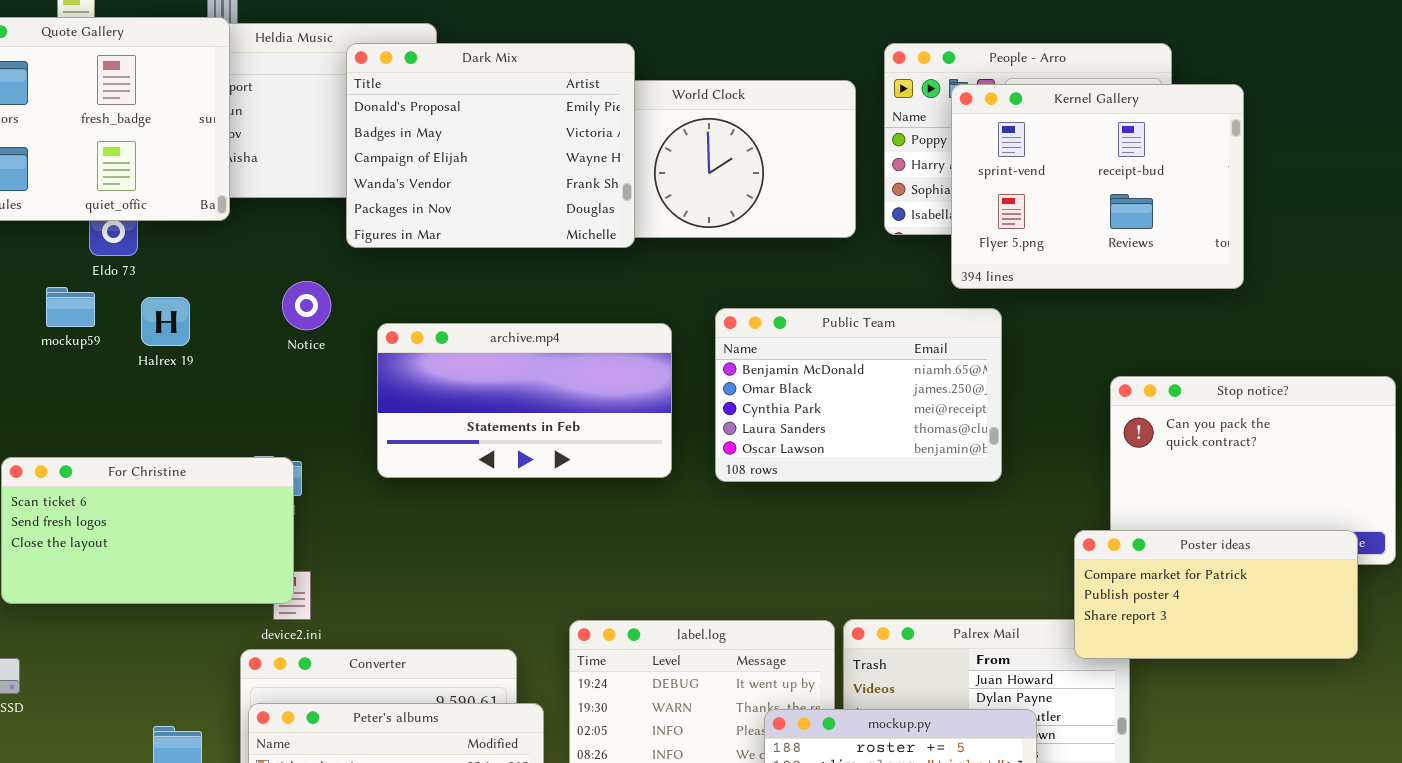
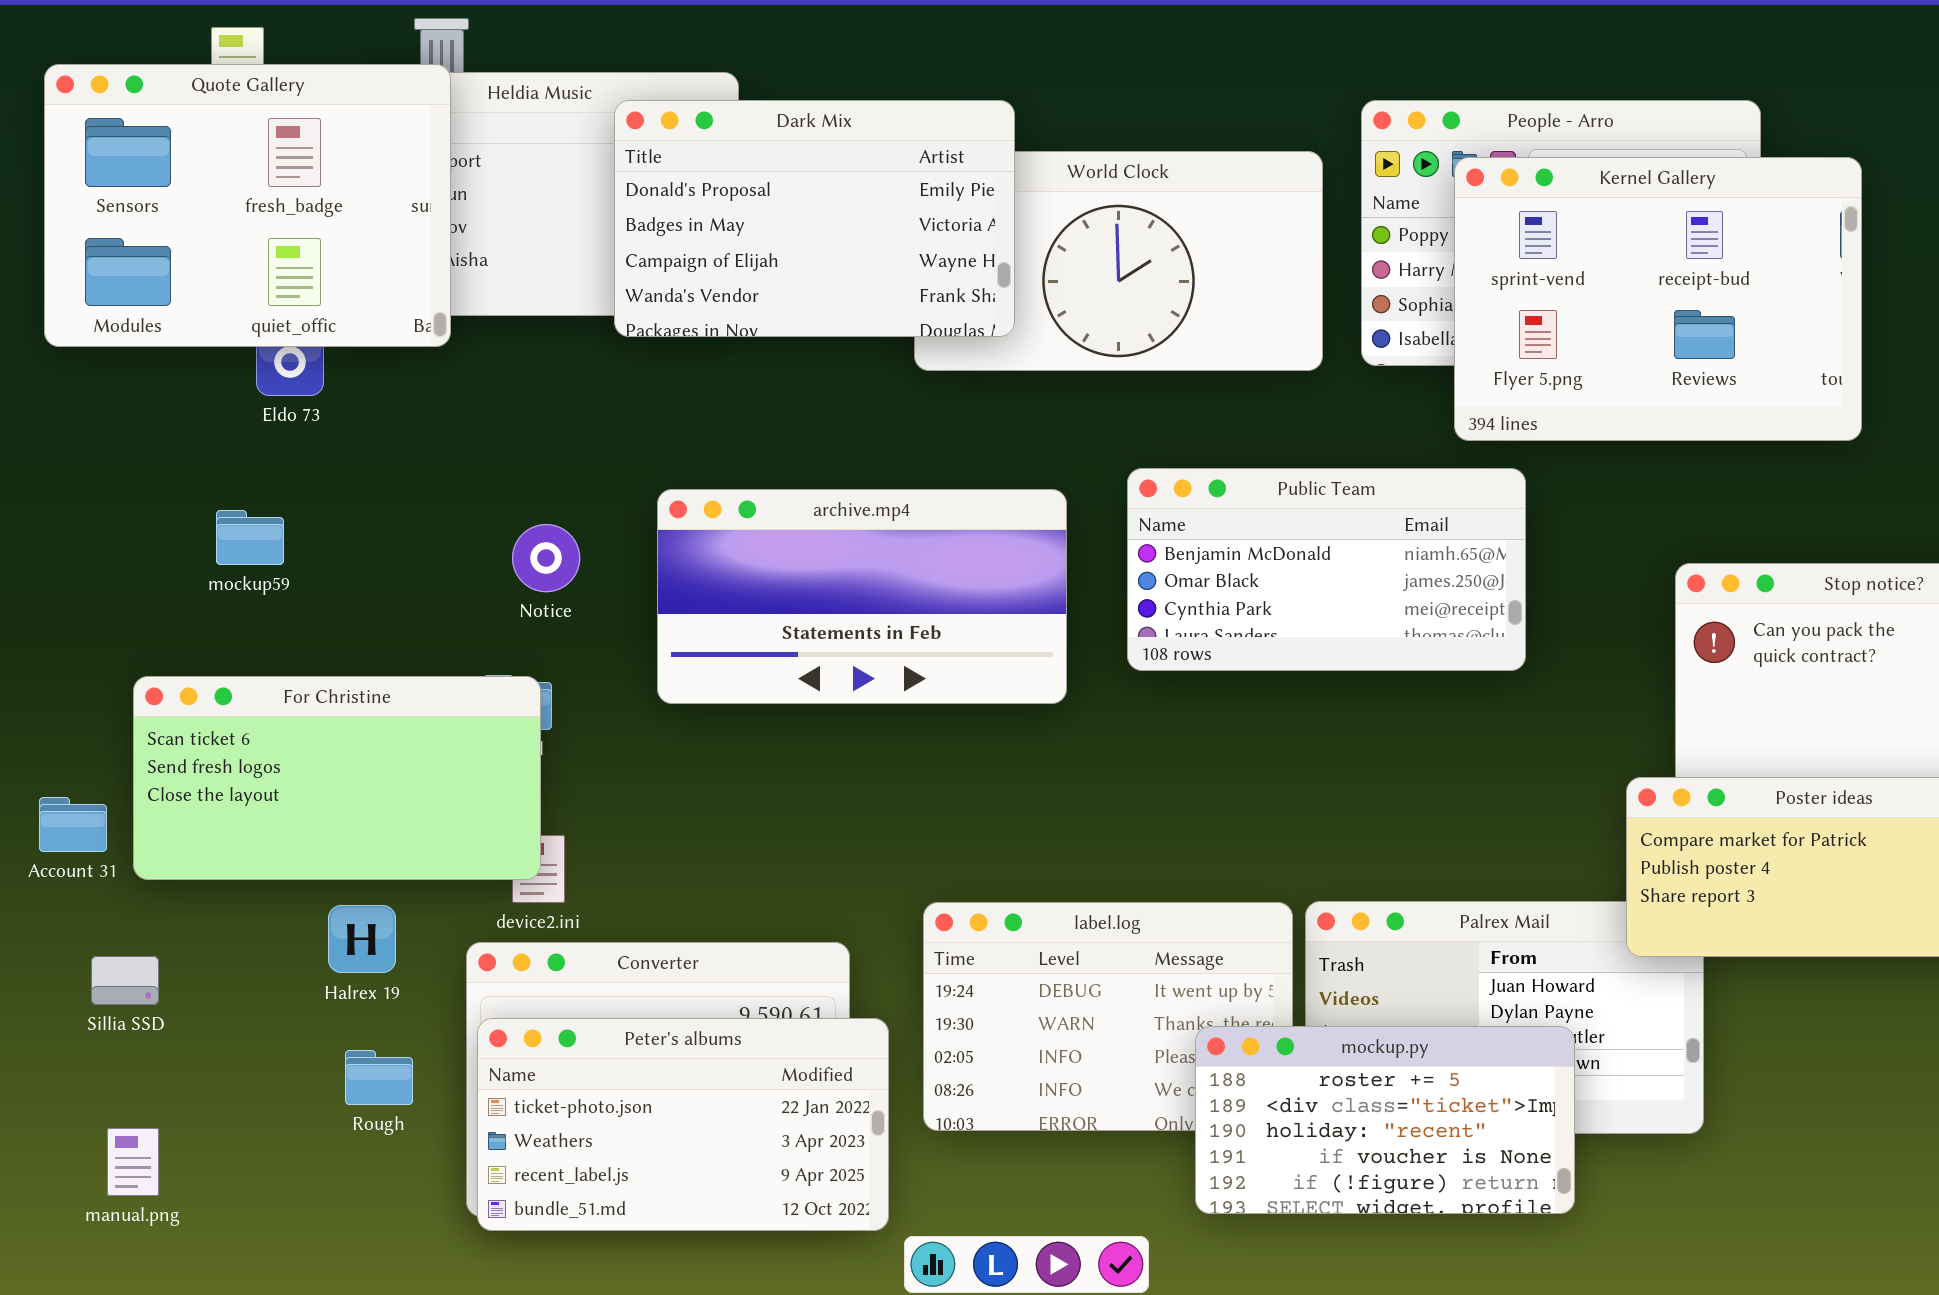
Dark Mix: [346,43,635,248] -> [614,100,1015,337], resized
Notice: [282,281,331,330] -> [512,524,580,592], moved
mockup59: [46,287,95,327] -> [216,510,284,565], moved
Halrex 19: [141,297,190,346] -> [328,905,396,973], moved
Public Team: [715,308,1002,482] -> [1127,468,1526,671], resized

